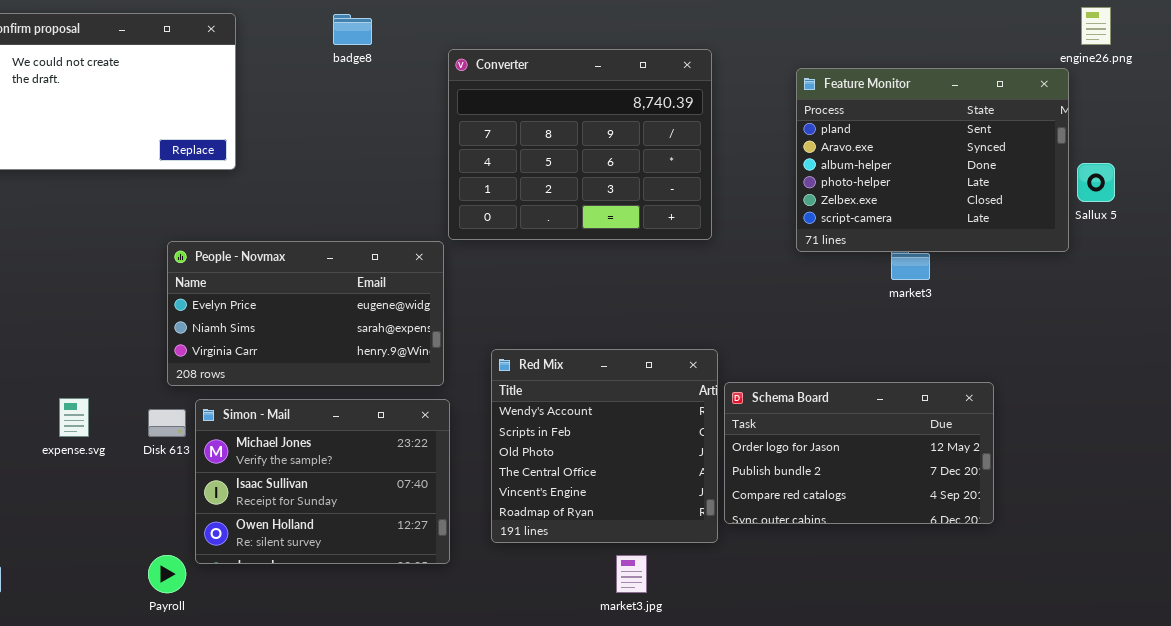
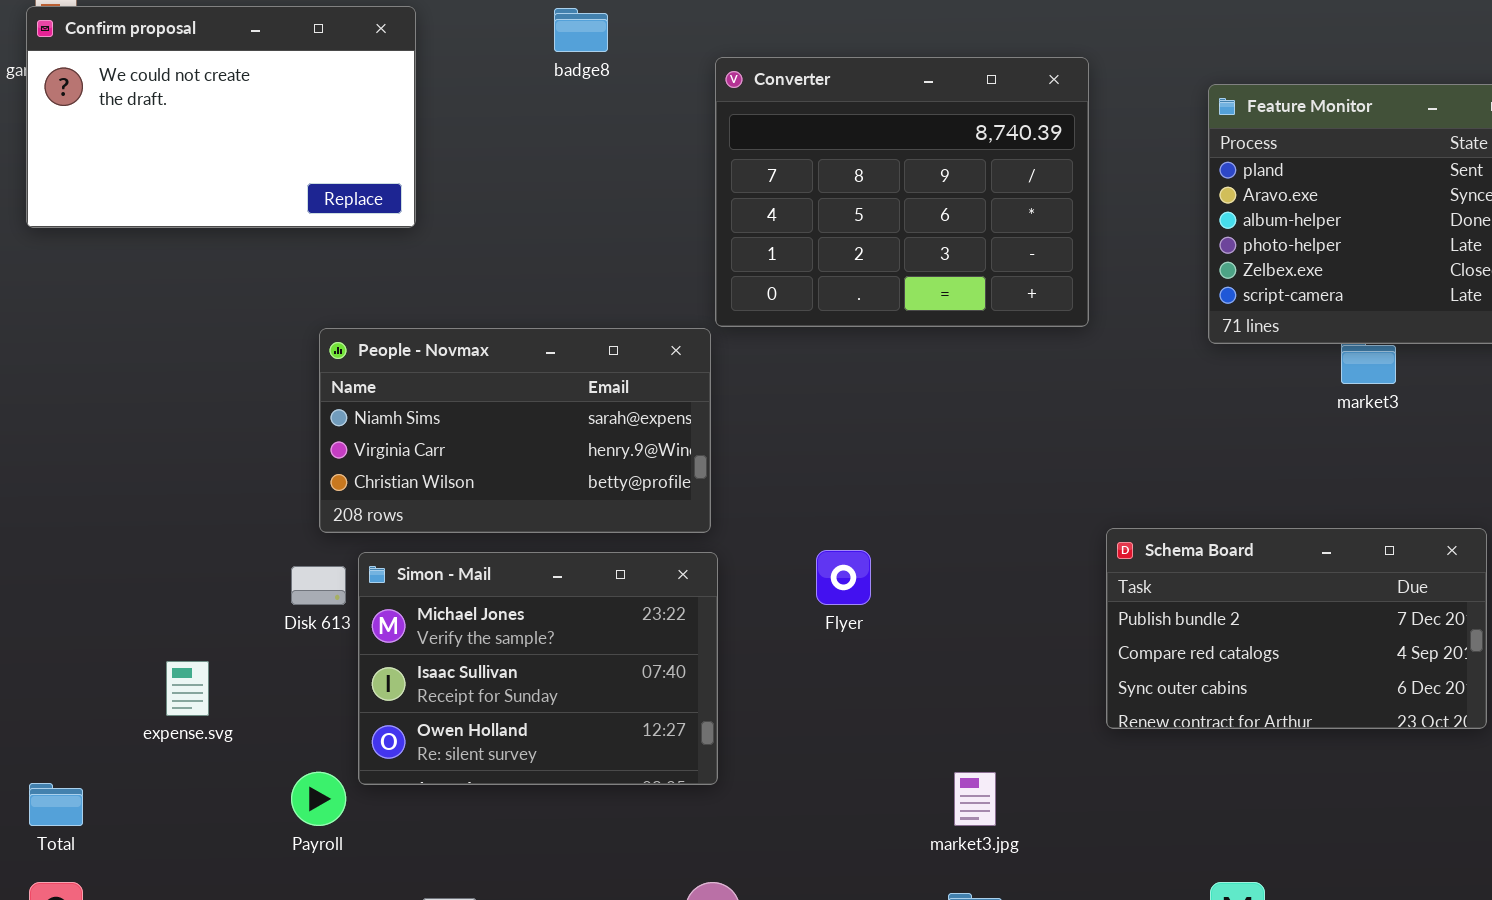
People - Novmax: [167,241,444,386] -> [319,328,711,533], scrolled down 1 row
Red Mix: [491,349,718,543] -> none, closed
Schema Board: [724,382,994,524] -> [1106,528,1487,729], scrolled down 1 row
expense.svg: [59,398,89,437] -> [166,661,209,716], moved

